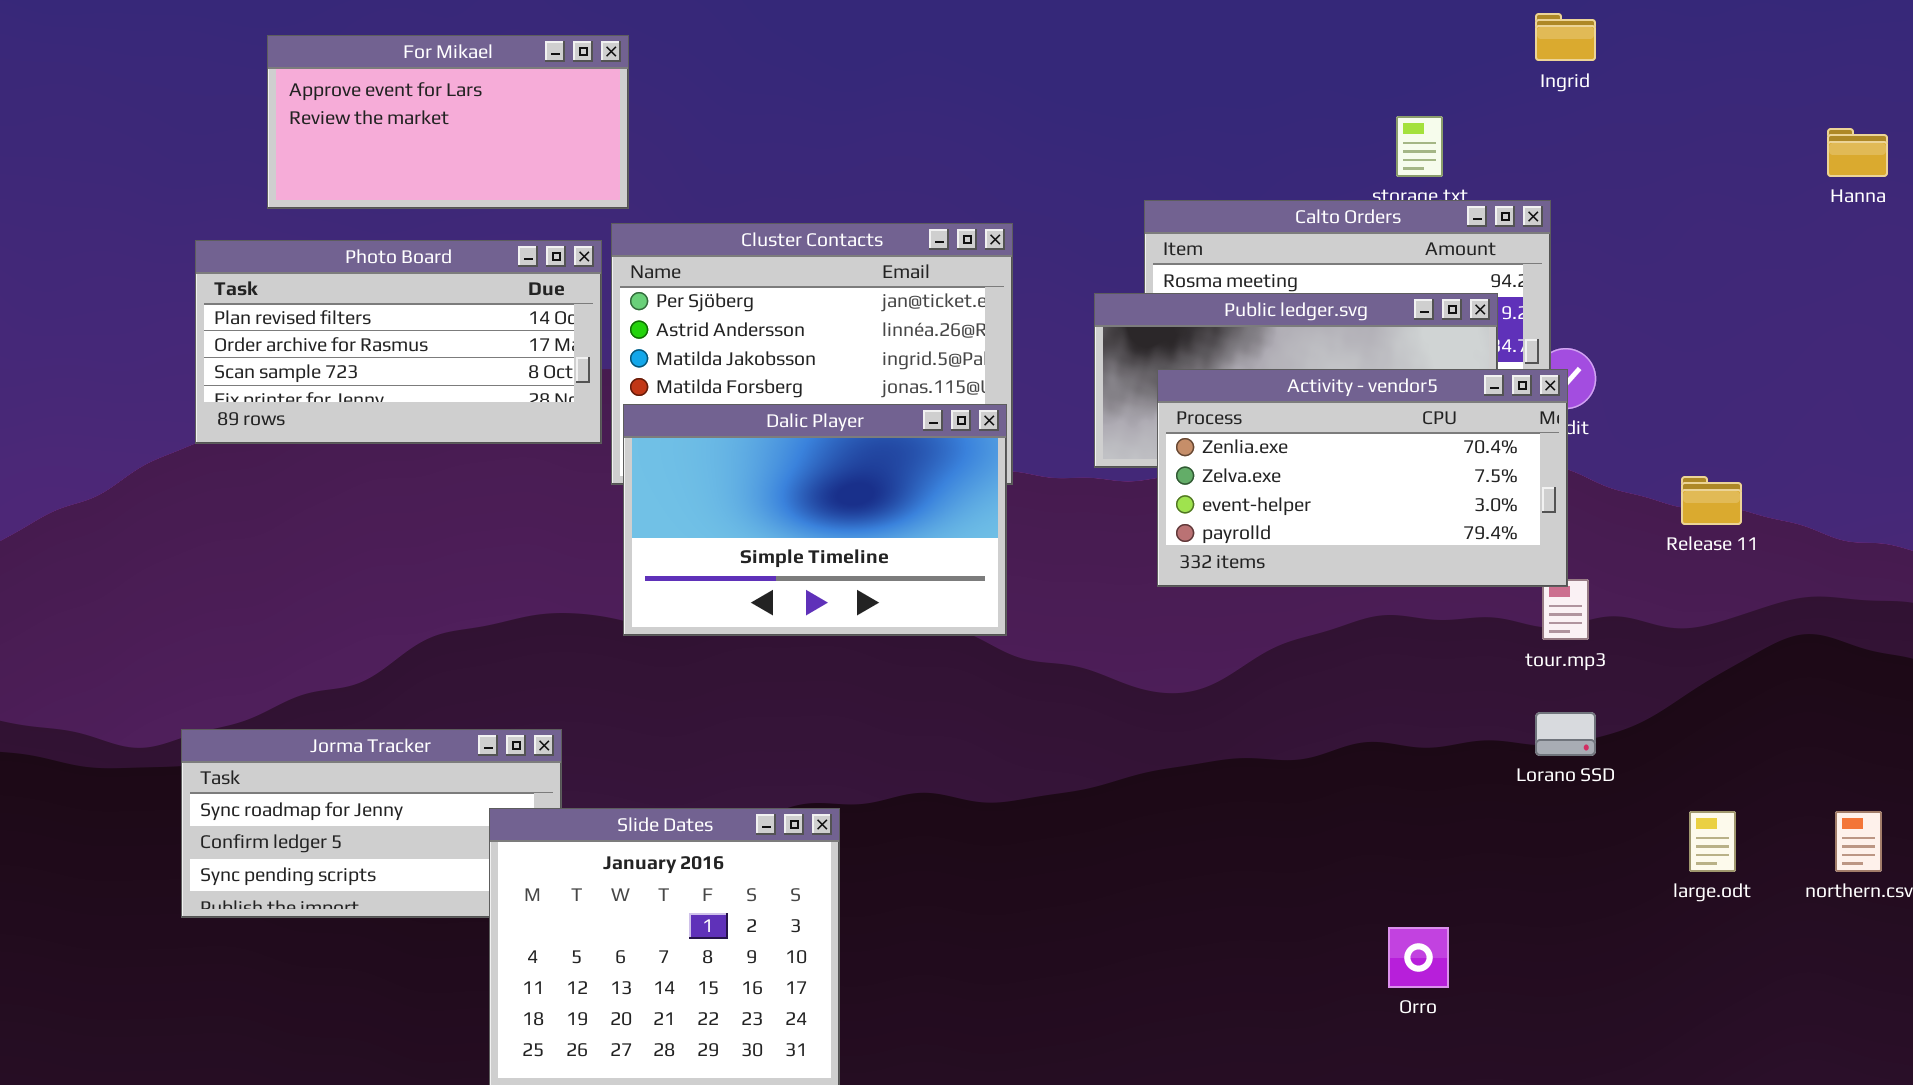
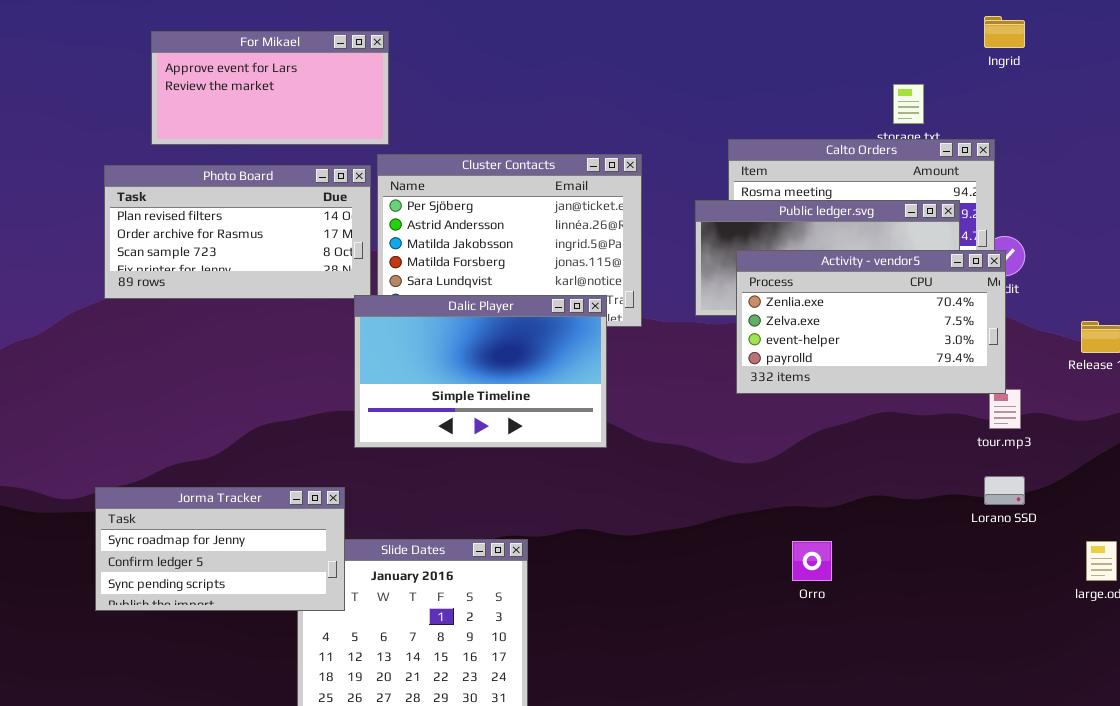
Dalic Player: [623,404,1007,636] -> [354,295,607,448], moved
Jorma Tracker: [181,729,562,918] -> [95,487,345,611], raised
Orro: [1388,927,1449,988] -> [792,541,832,581], moved

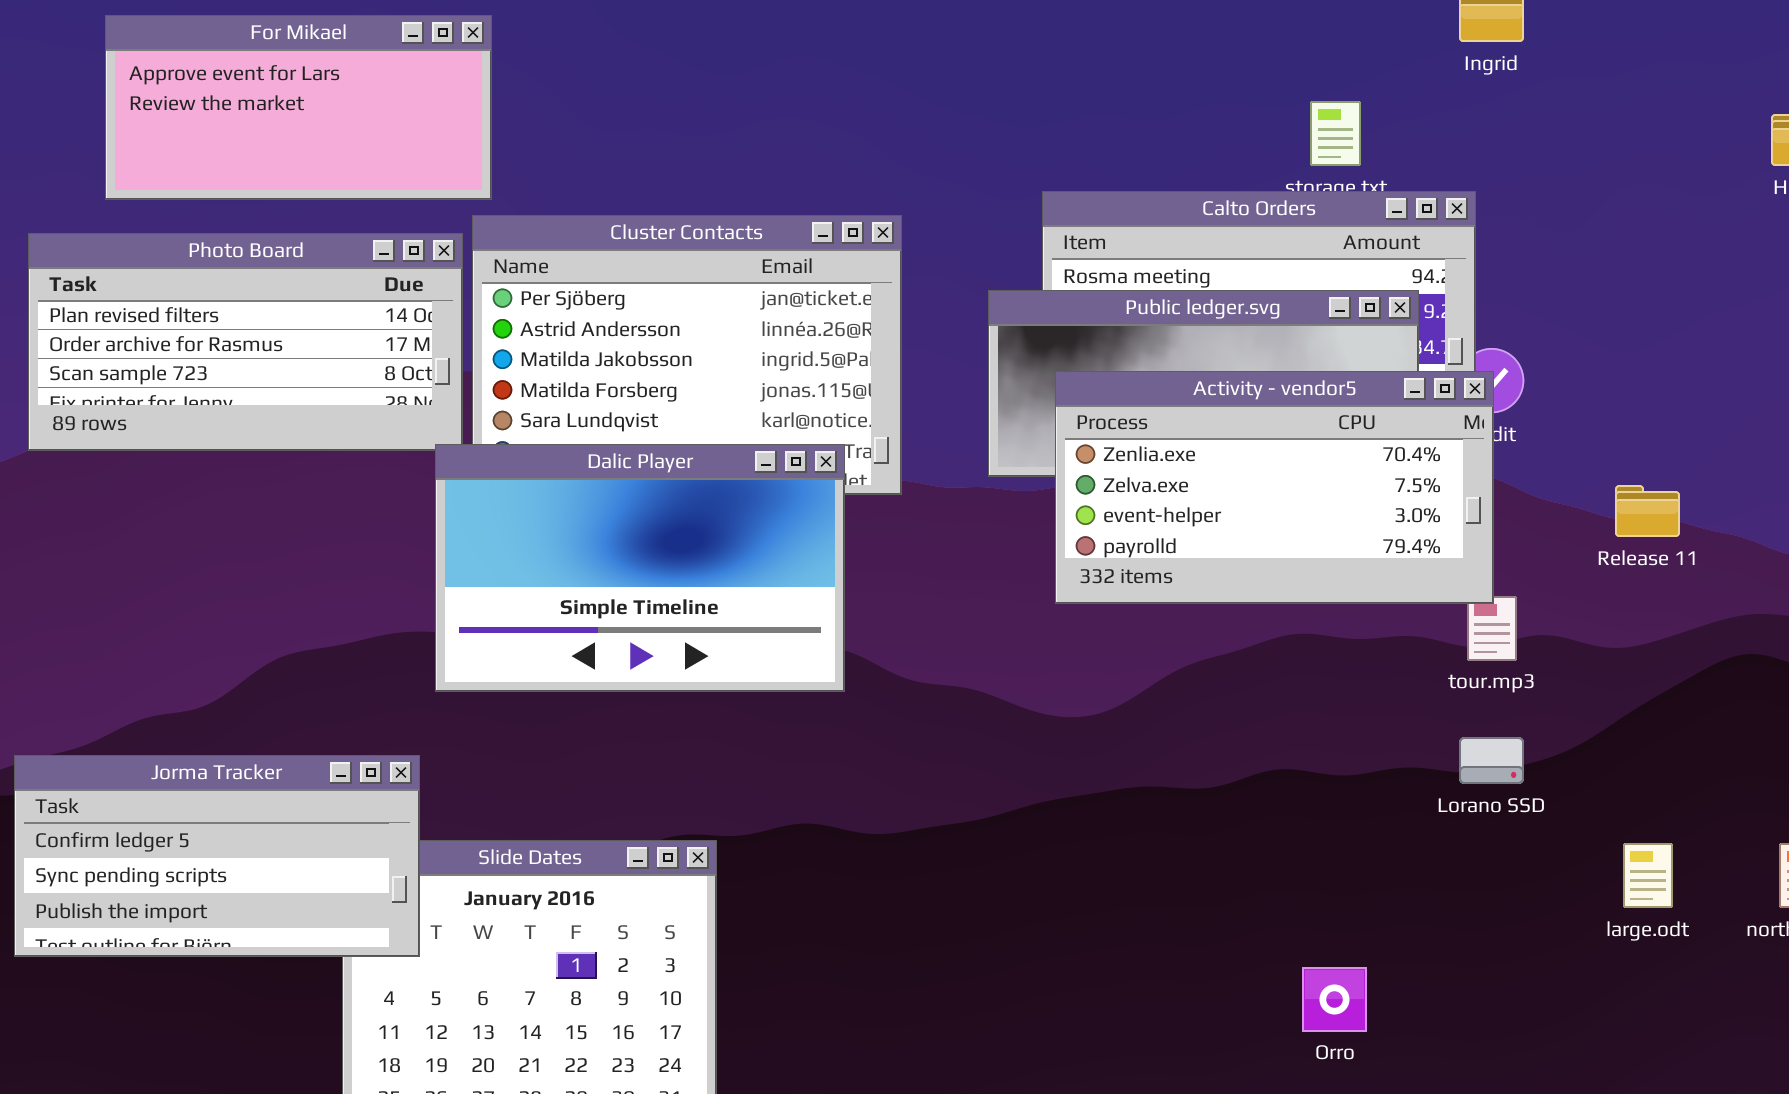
Jorma Tracker: [95,487,345,611] -> [14,755,420,957], scrolled down 1 row
Orro: [792,541,832,581] -> [1302,967,1367,1032], moved

